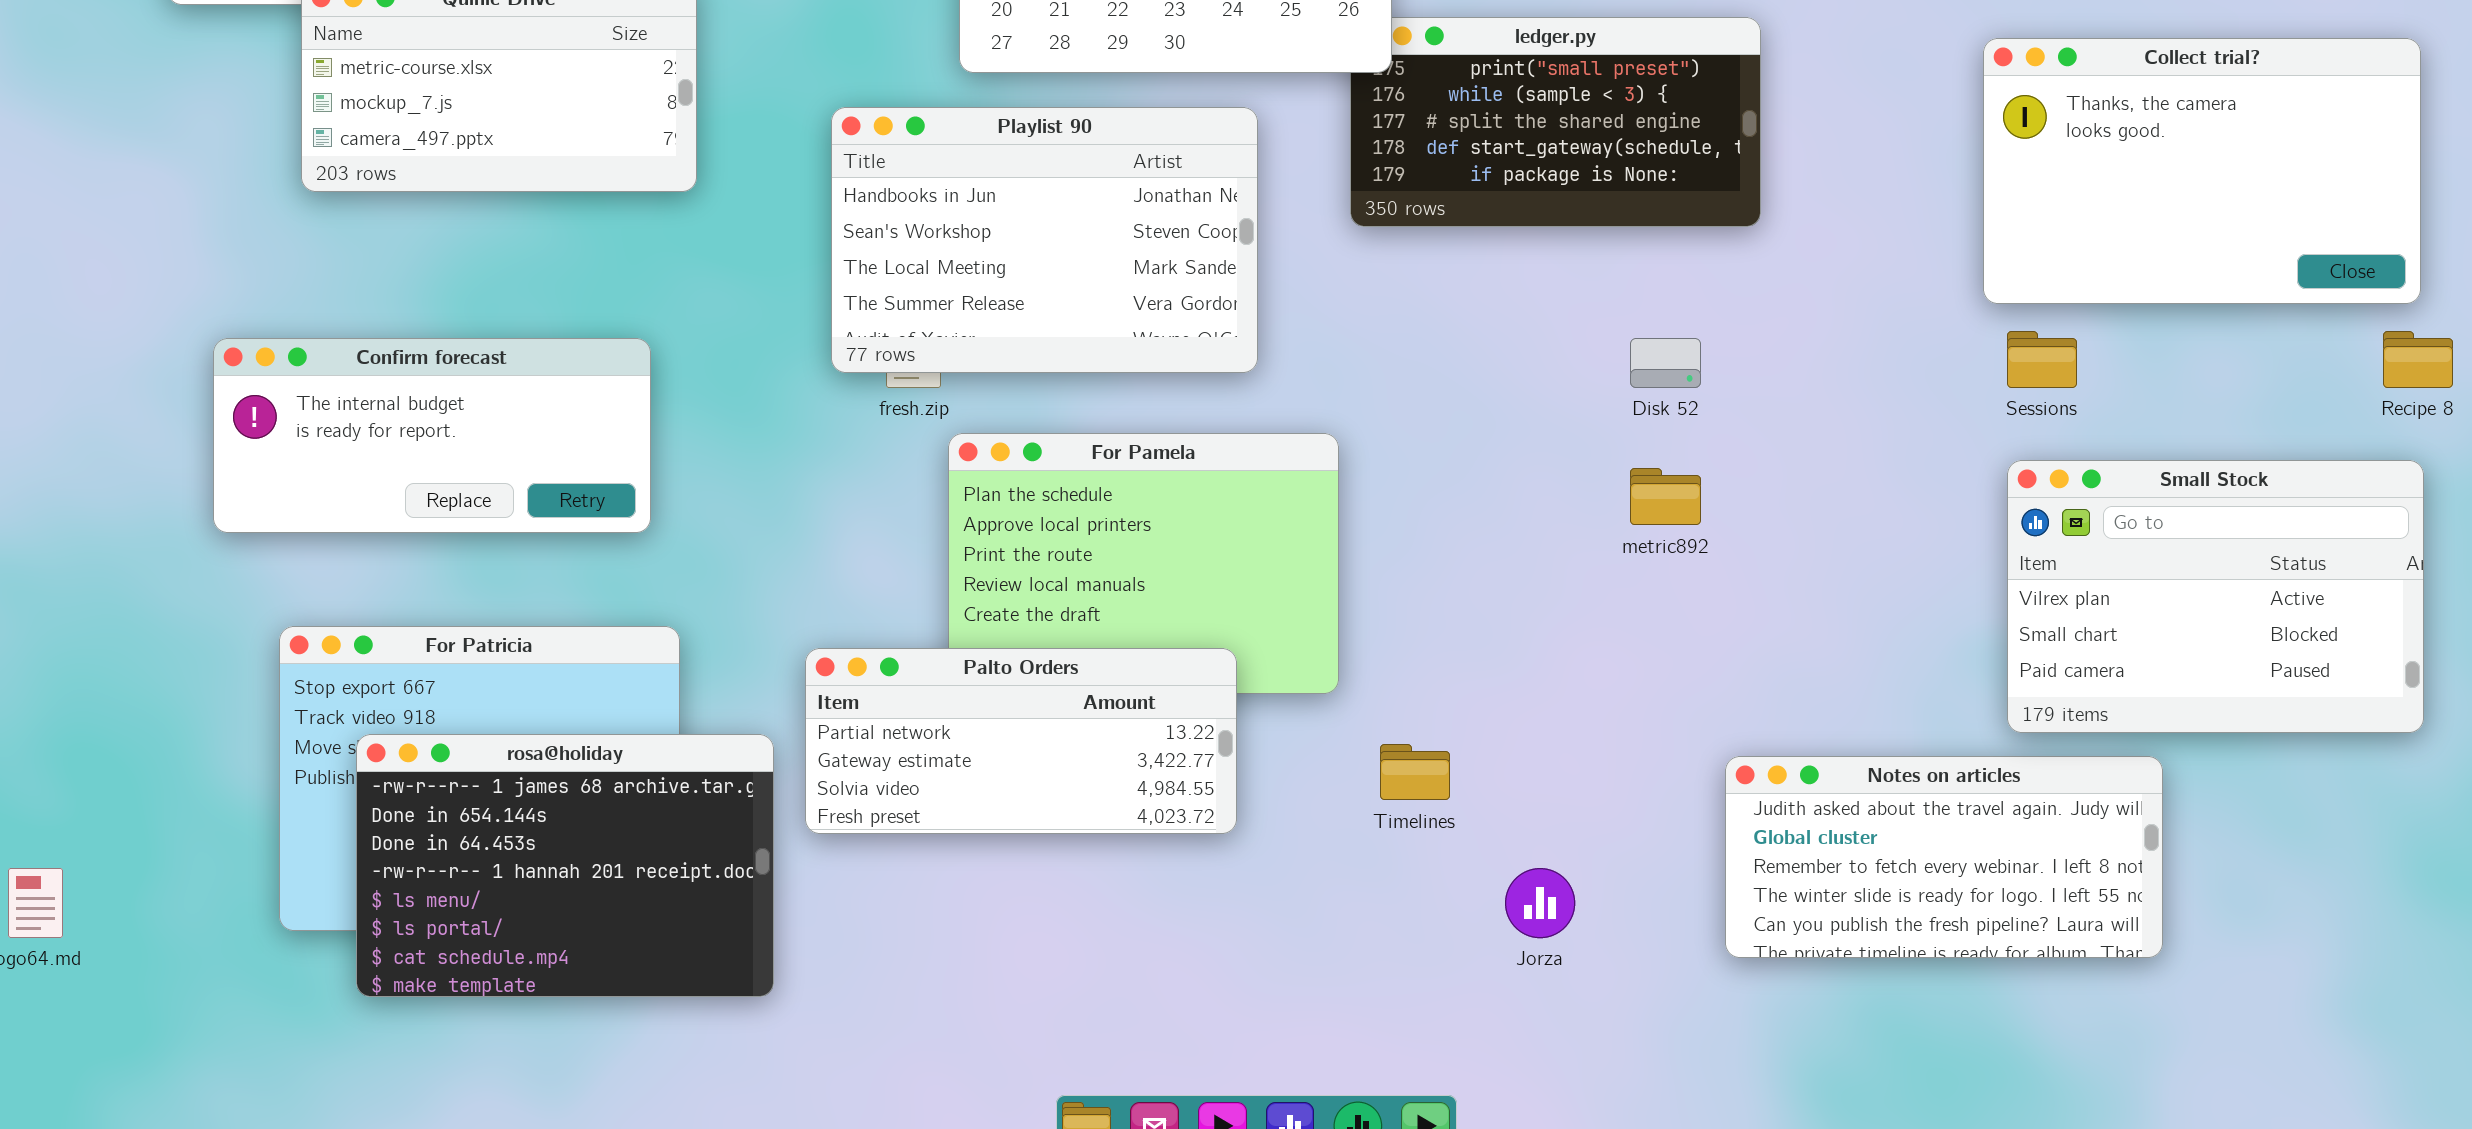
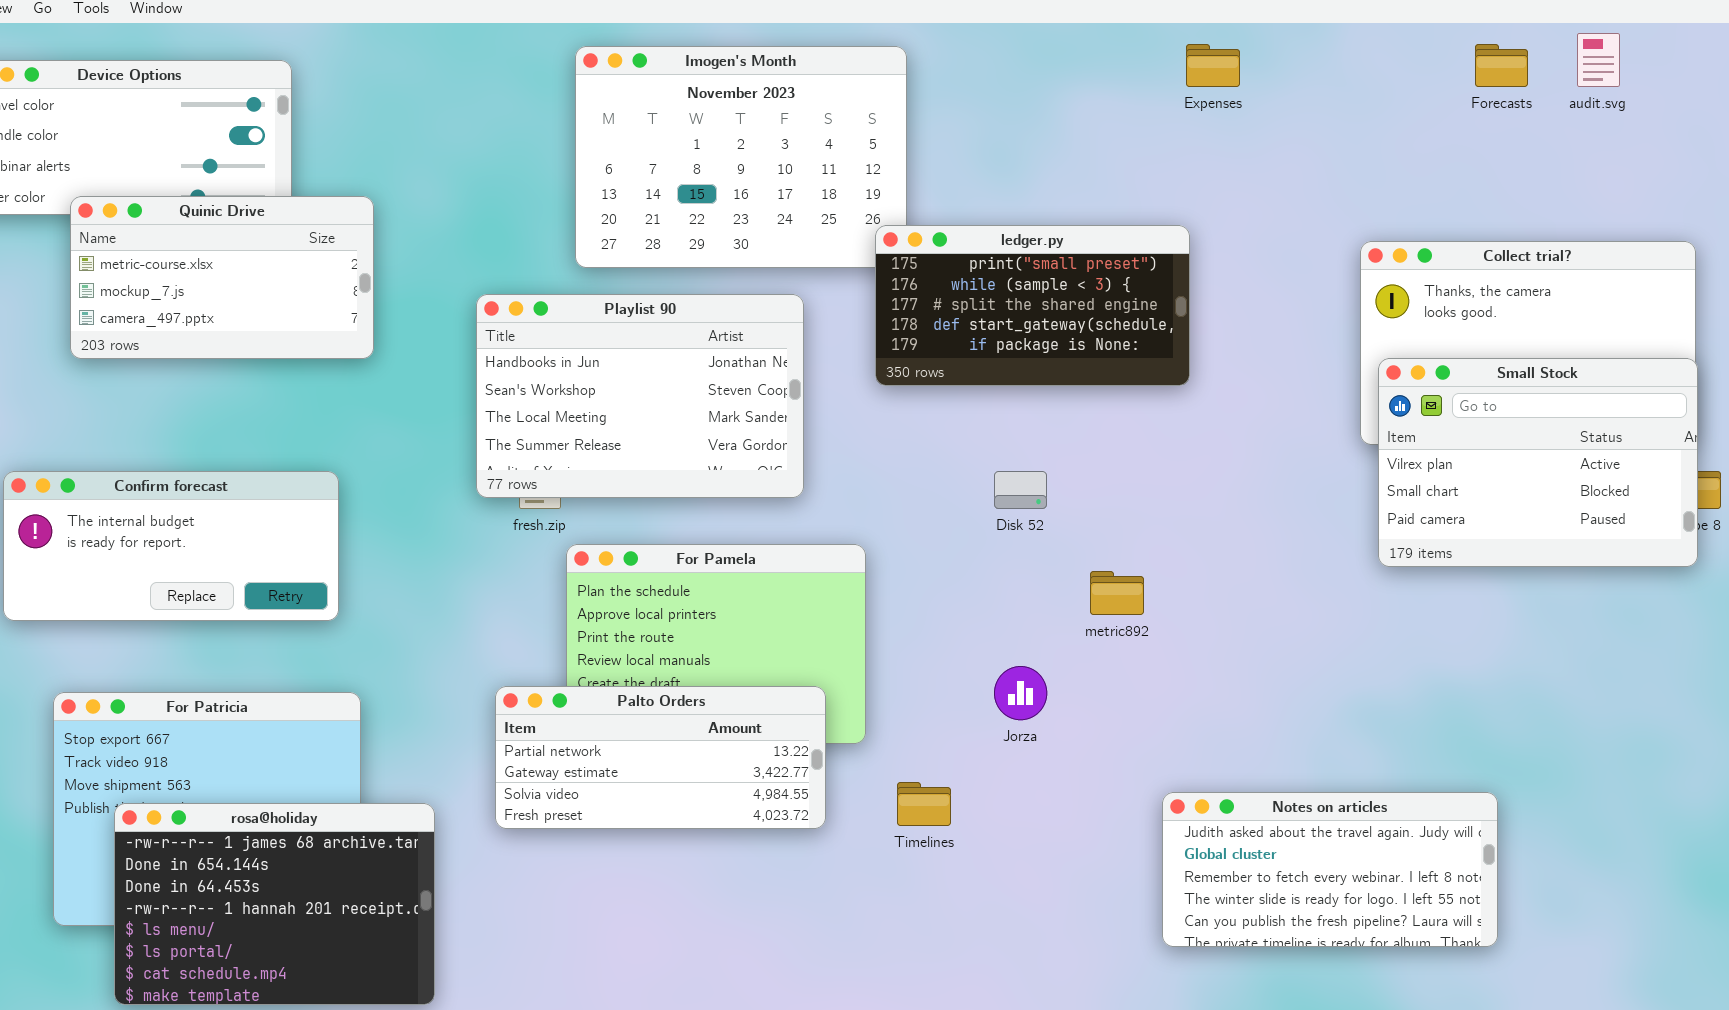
ledger.py: [1350,17,1761,227] -> [875,225,1190,386], raised
Disk 52: [1630,338,1701,388] -> [994,471,1047,509], moved
Small Stock: [2007,460,2424,733] -> [1378,358,1698,567], moved
Palto Orders: [805,648,1237,834] -> [495,686,826,829], moved
rosa@holiday: [356,734,774,997] -> [114,803,435,1005], moved
Jorza: [1505,868,1575,938] -> [994,666,1047,720], moved

